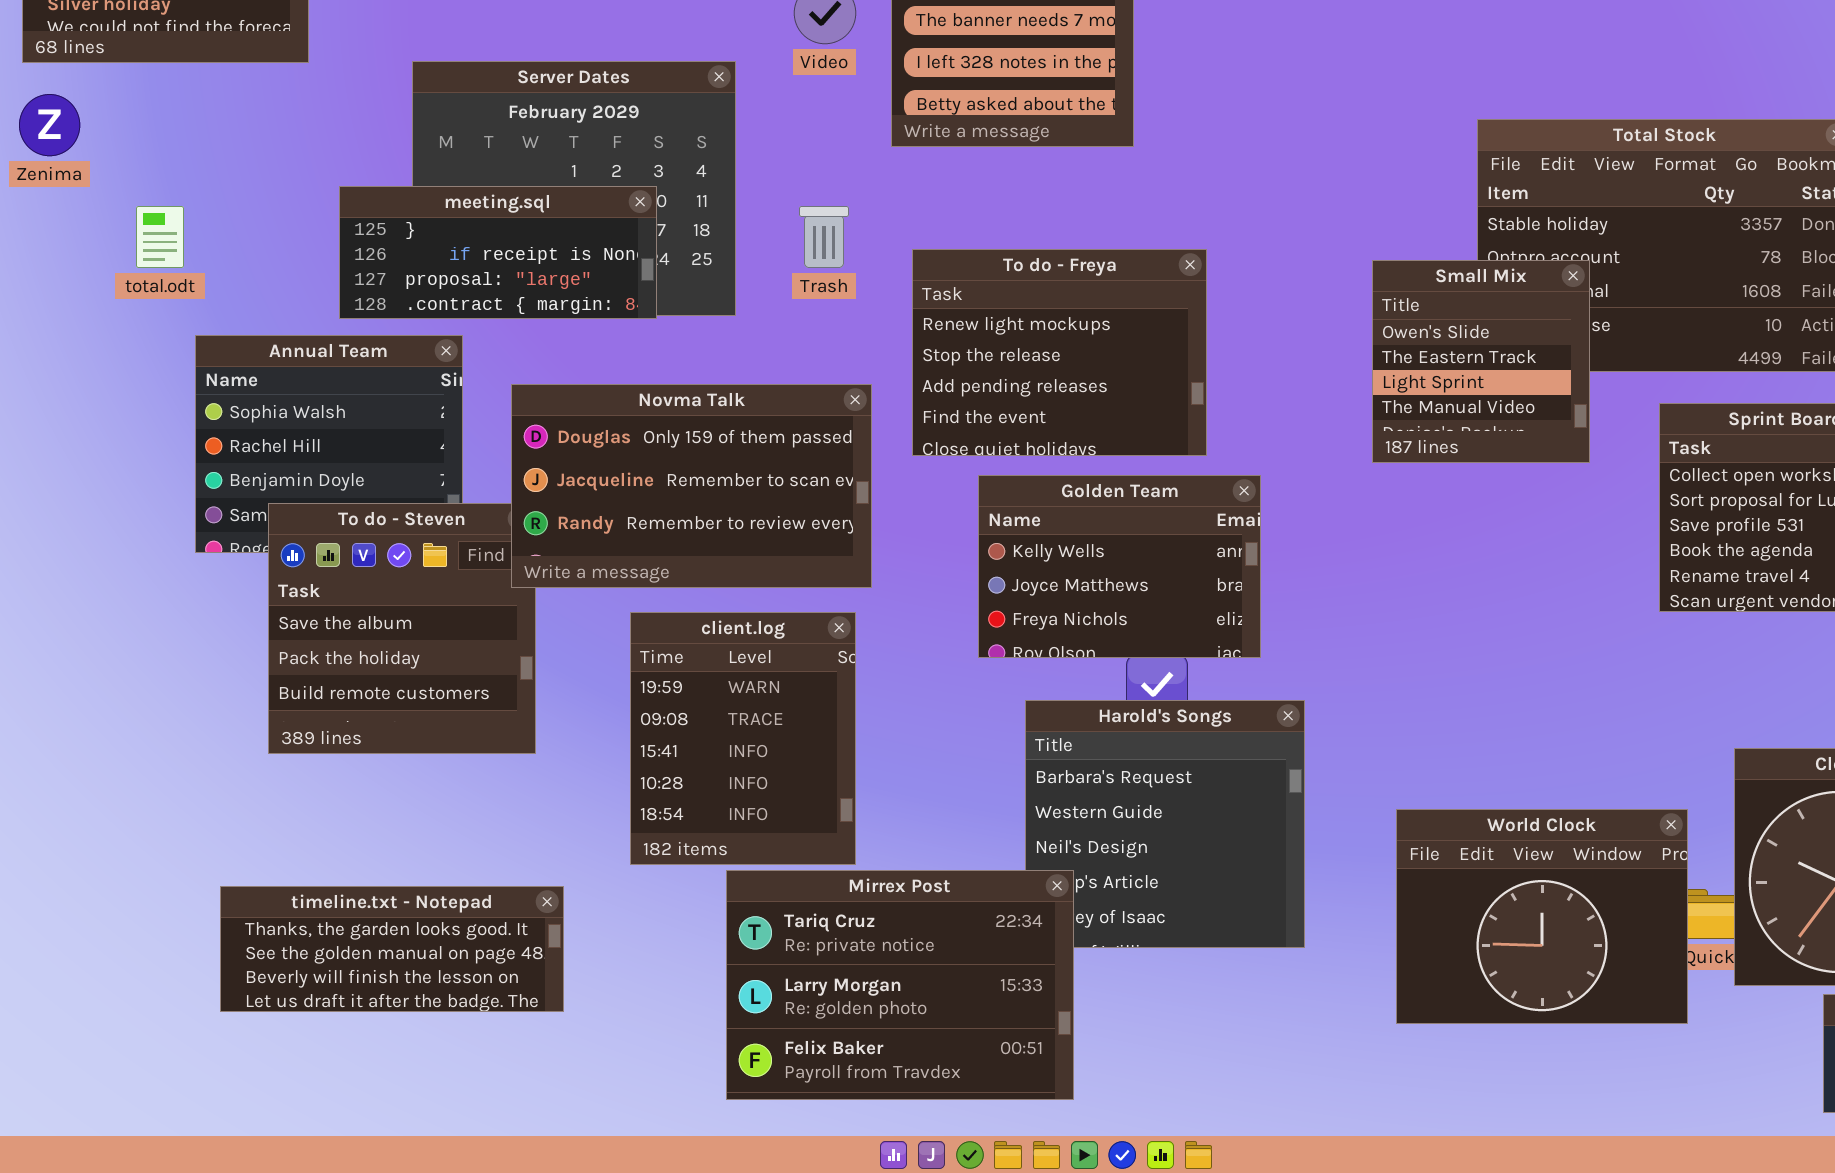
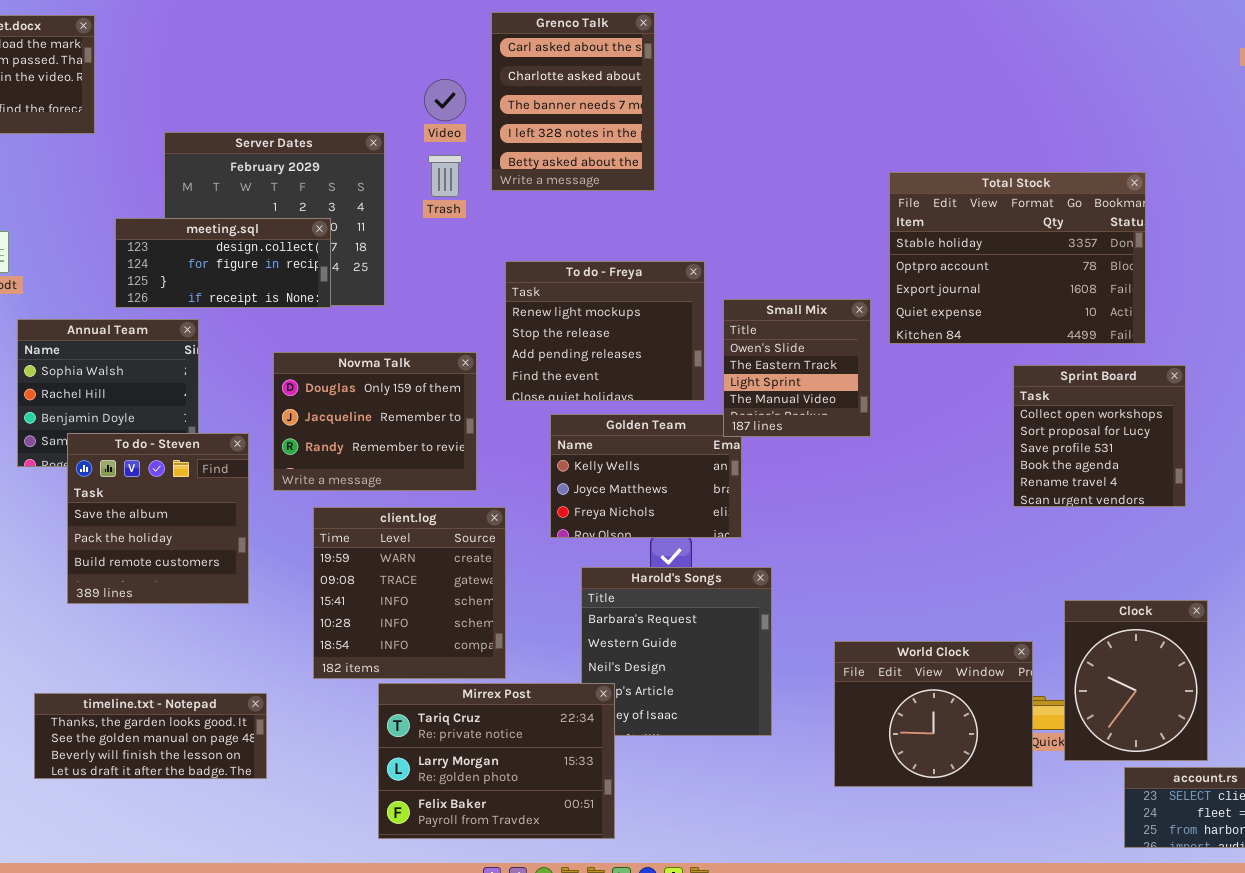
meeting.sql: [339,186,657,319] -> [115,218,331,308], scrolled up 2 rows
Trash: [799,206,849,268] -> [428,155,462,197], moved
Small Mix: [1372,260,1590,463] -> [723,299,871,437], moved
Novma Talk: [511,384,872,588] -> [273,352,477,491], resized
client.log: [630,612,856,865] -> [313,507,506,679], resized

